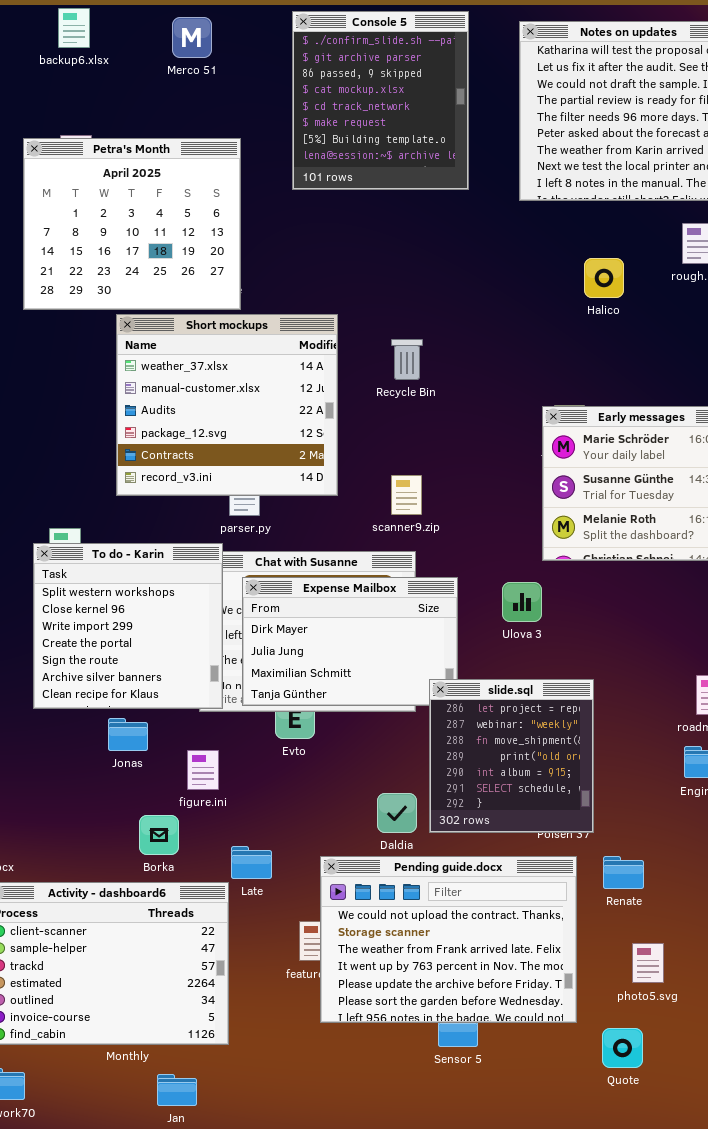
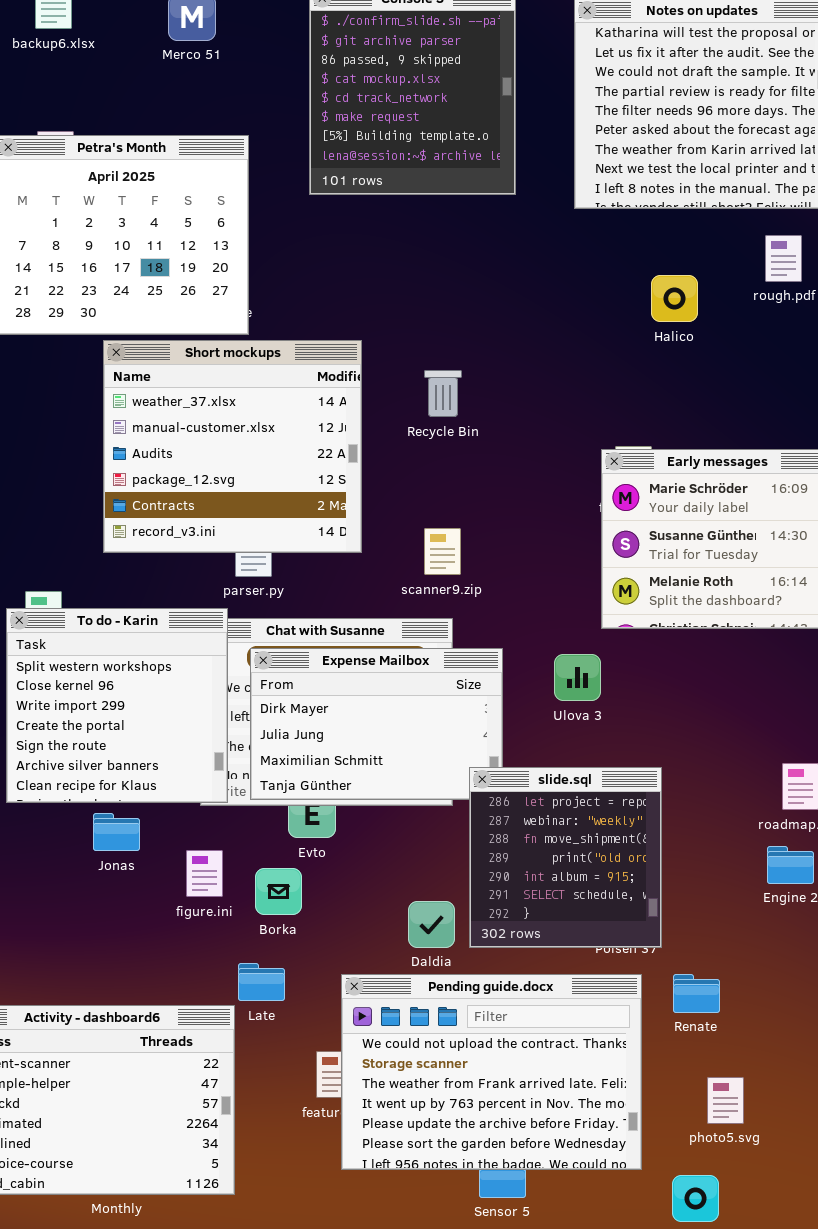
Borka: [139,815,179,855] -> [255,868,302,915], moved

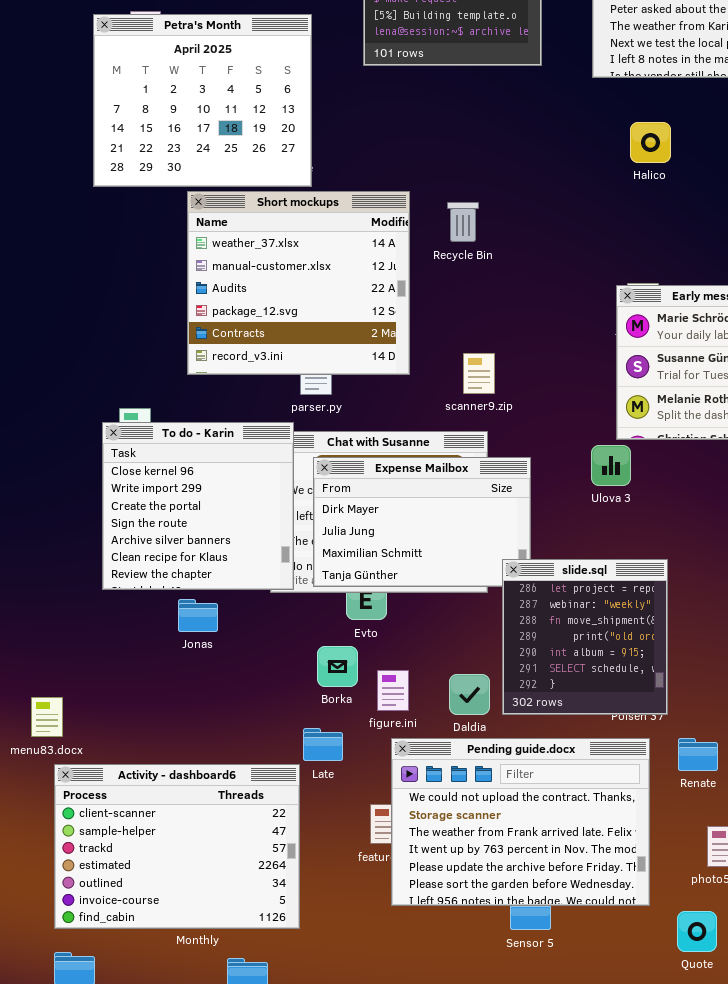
Halico: [651,275,698,322] -> [630,122,671,163], moved
Recycle Bin: [424,370,462,417] -> [447,202,479,242], moved
To do - Karin: [6,608,228,803] -> [102,422,294,590], scrolled down 1 row
Ulova 3: [554,654,601,701] -> [591,445,631,486], moved
figure.ini: [186,850,223,897] -> [377,670,409,711], moved

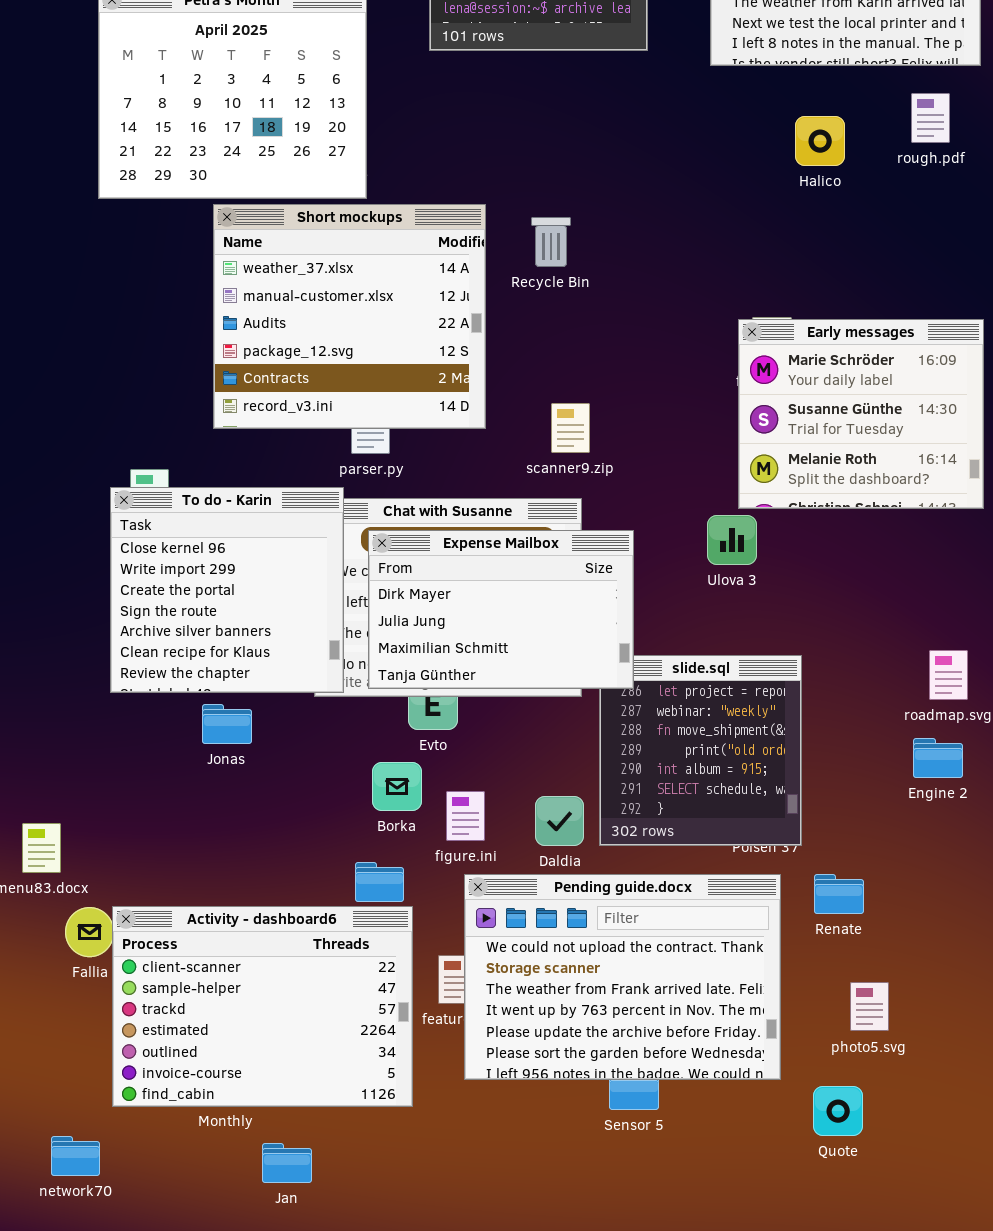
Halico: [630,122,671,163] -> [795,116,845,166], moved
Expense Mailbox: [313,457,531,587] -> [368,530,634,689], raised
Activity - dashboard6: [54,764,300,929] -> [112,906,413,1107], moved

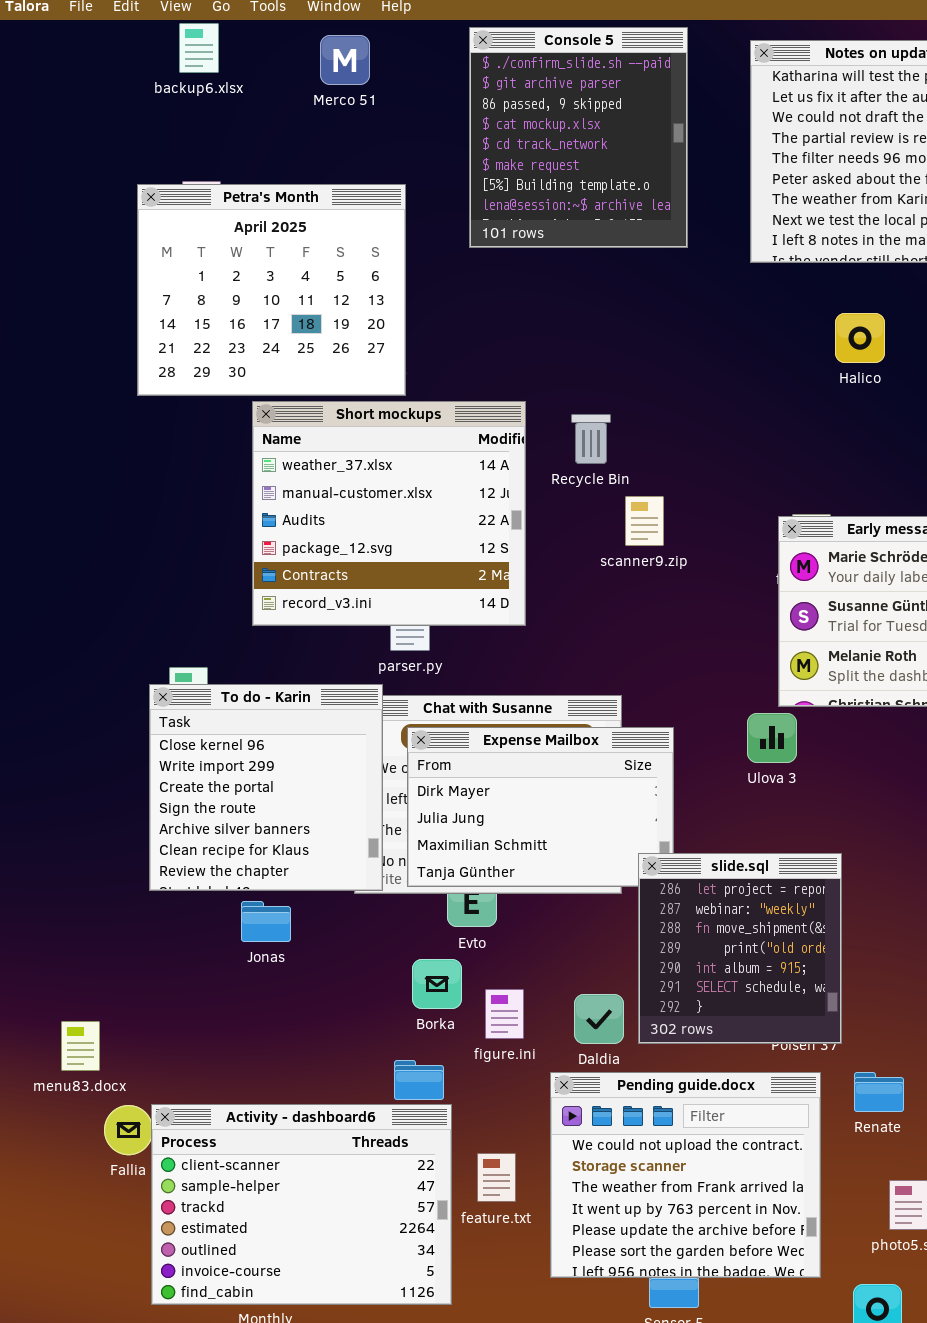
scanner9.zip: [551,403,590,453] -> [625,496,664,546], moved
slide.sql: [599,655,802,846] -> [638,853,842,1044], raised
Pending guide.docx: [464,874,781,1080] -> [550,1072,821,1278], resized

